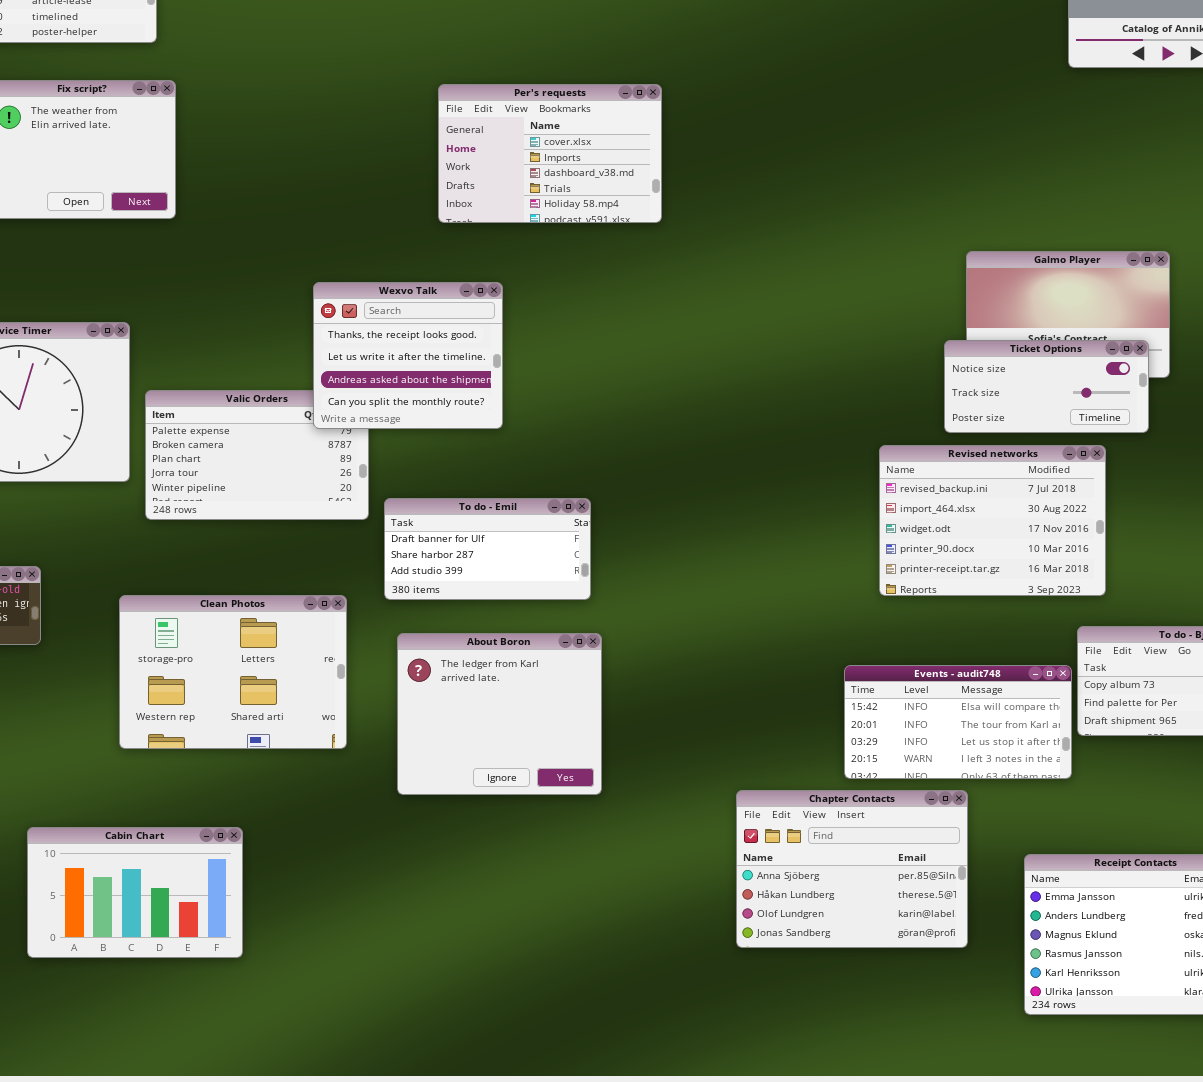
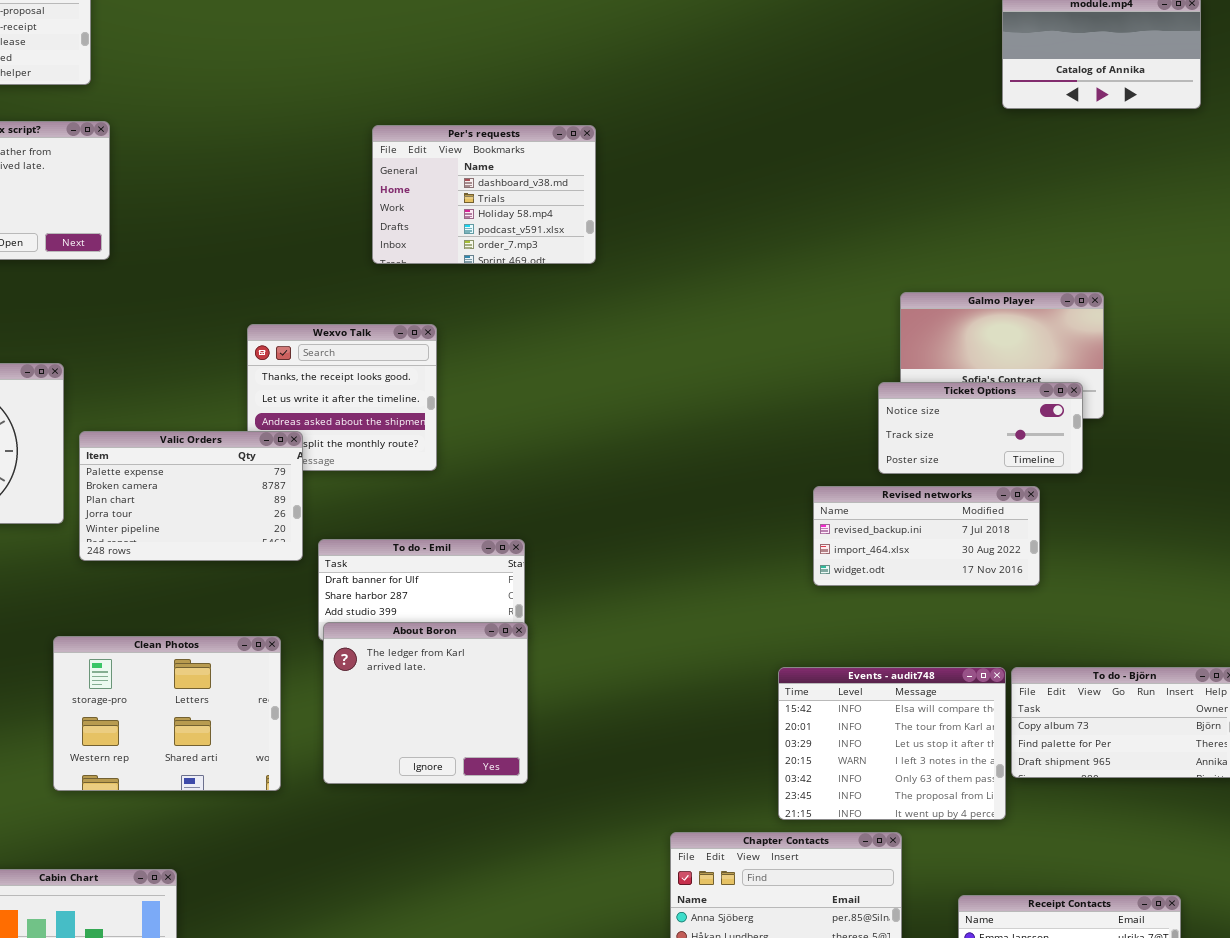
Per's requests: [438,84,662,223] -> [372,125,596,264], scrolled down 2 rows
Valic Orders: [145,390,369,520] -> [79,431,303,561], raised
Revised networks: [879,445,1106,596] -> [813,486,1040,586], resized
About Boron: [397,633,602,795] -> [323,622,528,784], moved
Events - audit748: [844,665,1072,779] -> [778,667,1006,820], resized

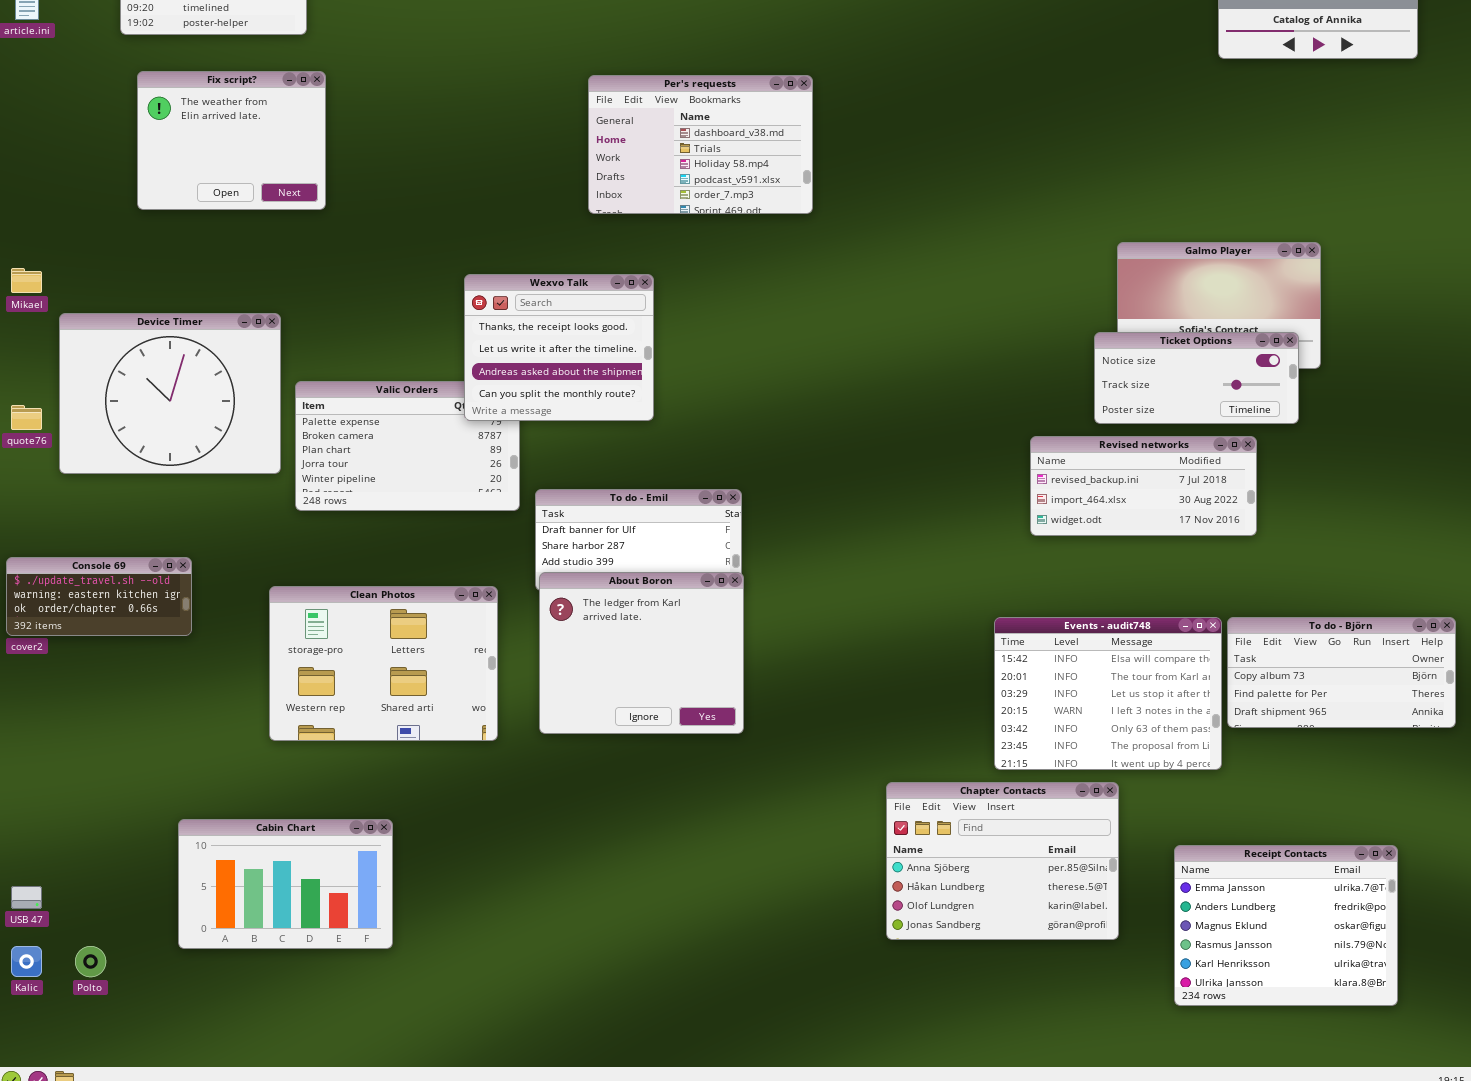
Wexvo Talk: [247,324,437,471] -> [464,274,654,421], raised

